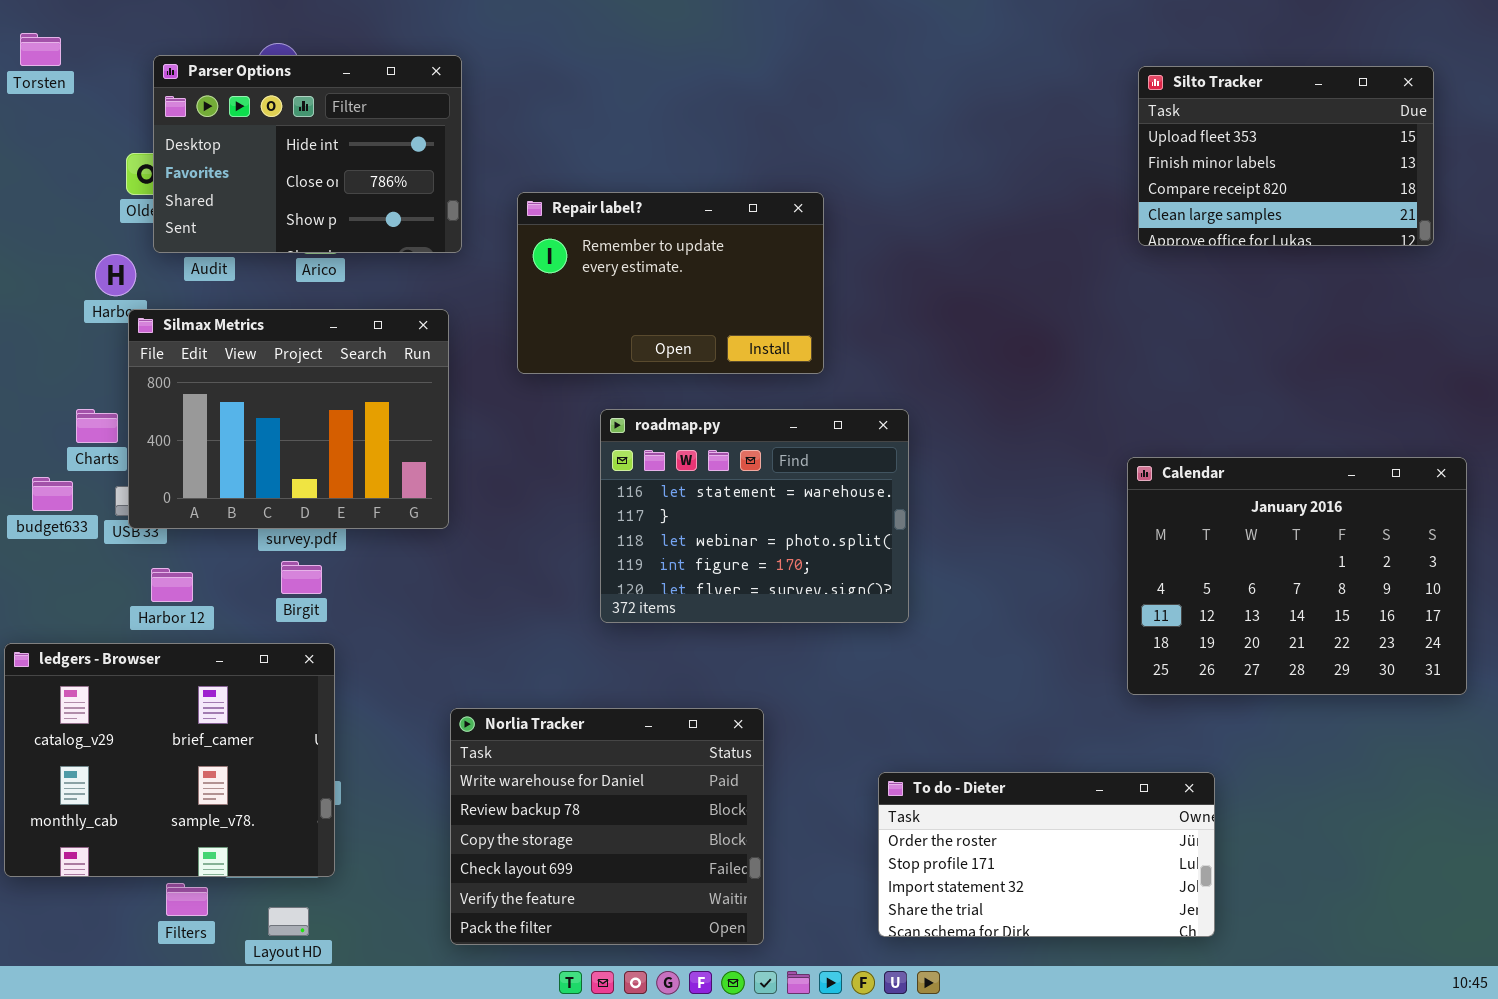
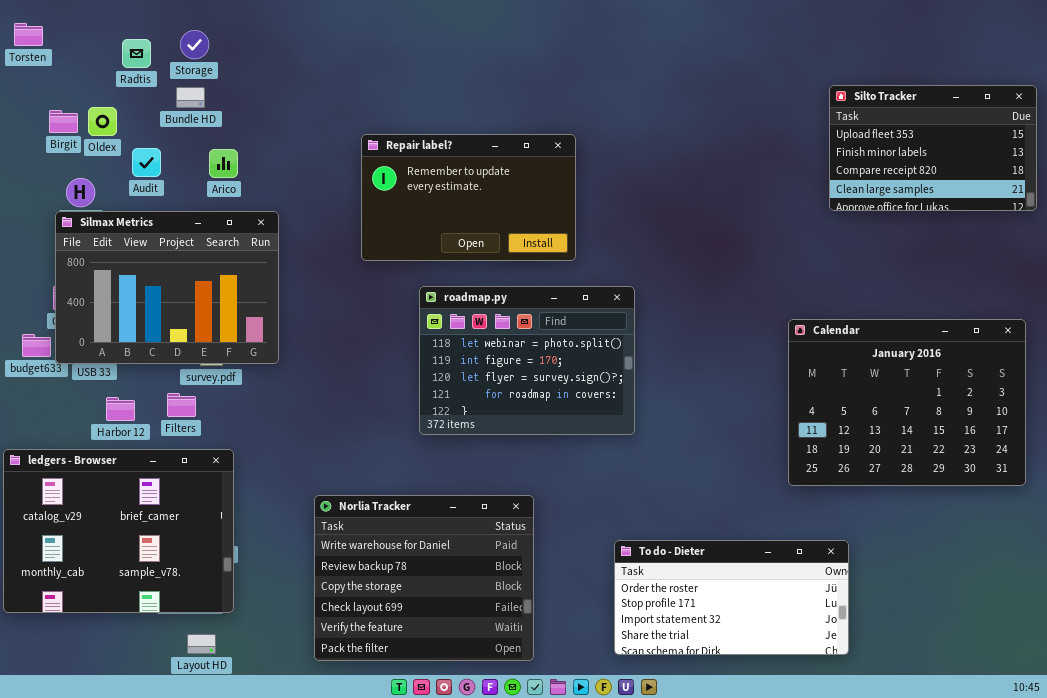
Parser Options: [153,55,462,253] -> none, closed
Silto Tracker: [1138,66,1434,246] -> [829,85,1037,211], moved
Silmax Metrics: [128,309,449,529] -> [55,211,279,364], moved
roadmap.py: [600,409,909,623] -> [419,286,635,435], scrolled down 2 rows
Birgit: [281,561,322,594] -> [49,110,78,133], moved
Filters: [166,883,208,916] -> [167,393,196,417], moved

